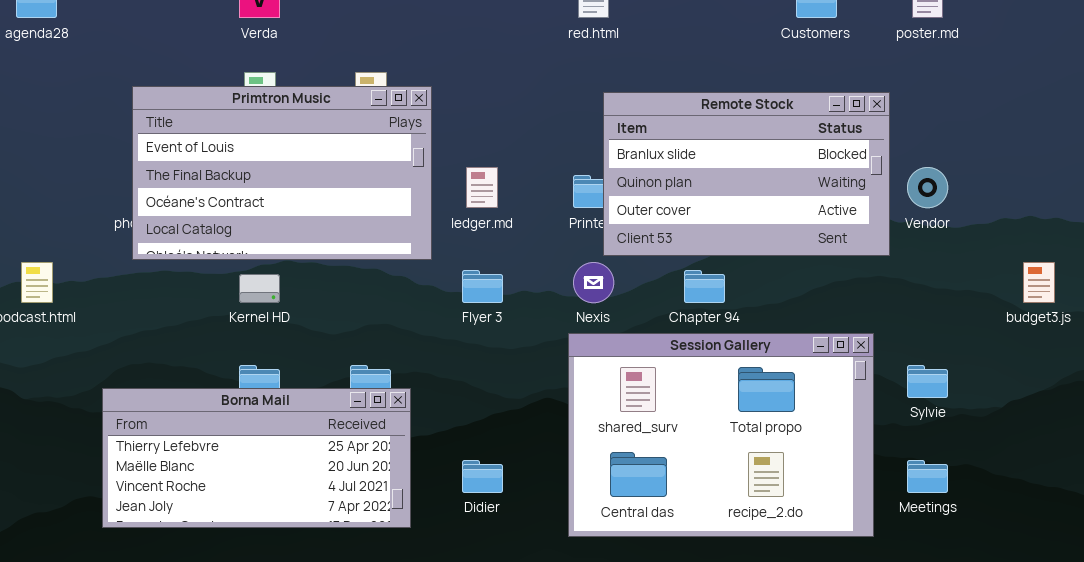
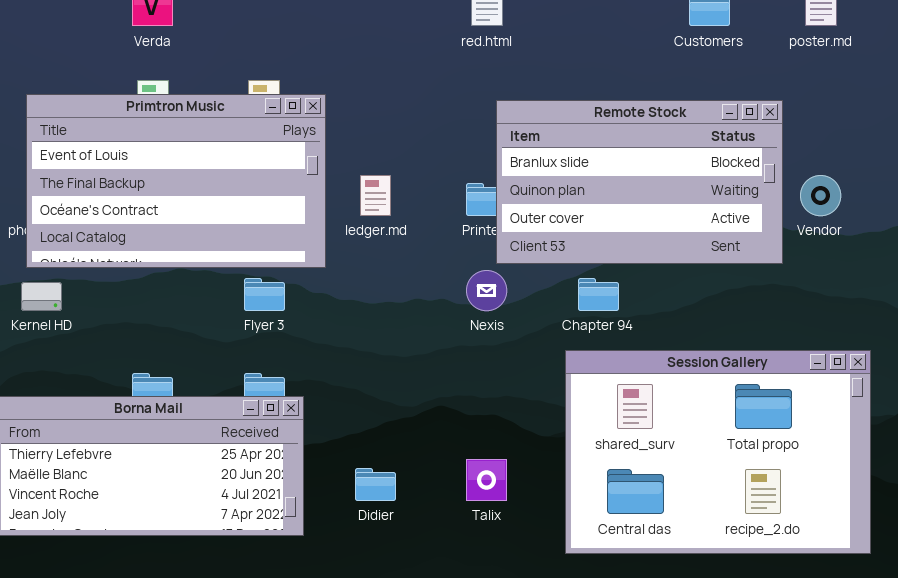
Flyer 3: [462,270,503,303] -> [244,278,285,311], moved
Kernel HD: [239,274,280,303] -> [21,282,62,311], moved
Session Gallery: [568,333,874,537] -> [565,350,871,554], moved

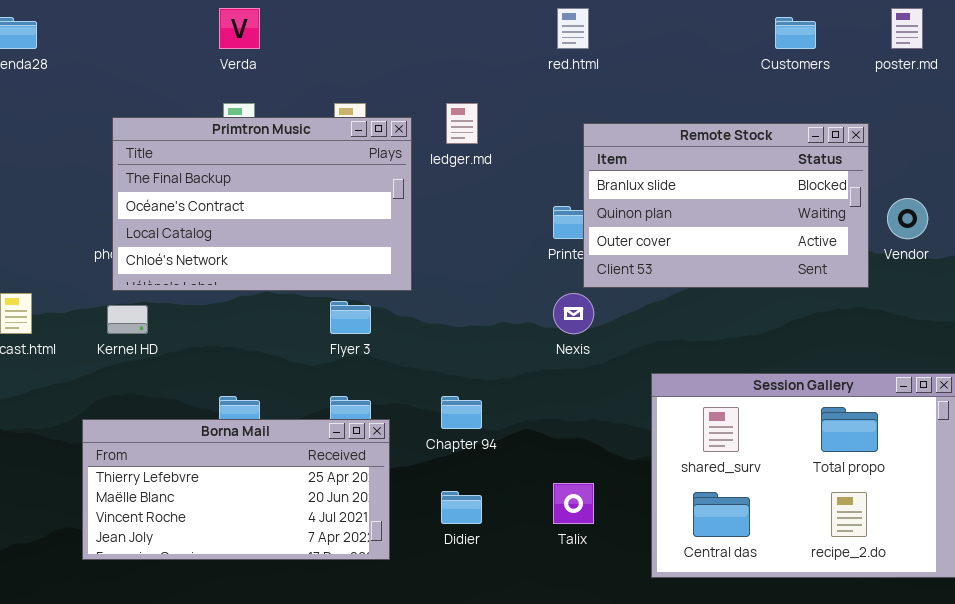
Primtron Music: [26,94,326,268] -> [112,117,412,291], scrolled down 1 row
ledger.md: [360,175,391,216] -> [446,103,478,144], moved
Chapter 94: [578,278,619,311] -> [441,396,482,429], moved

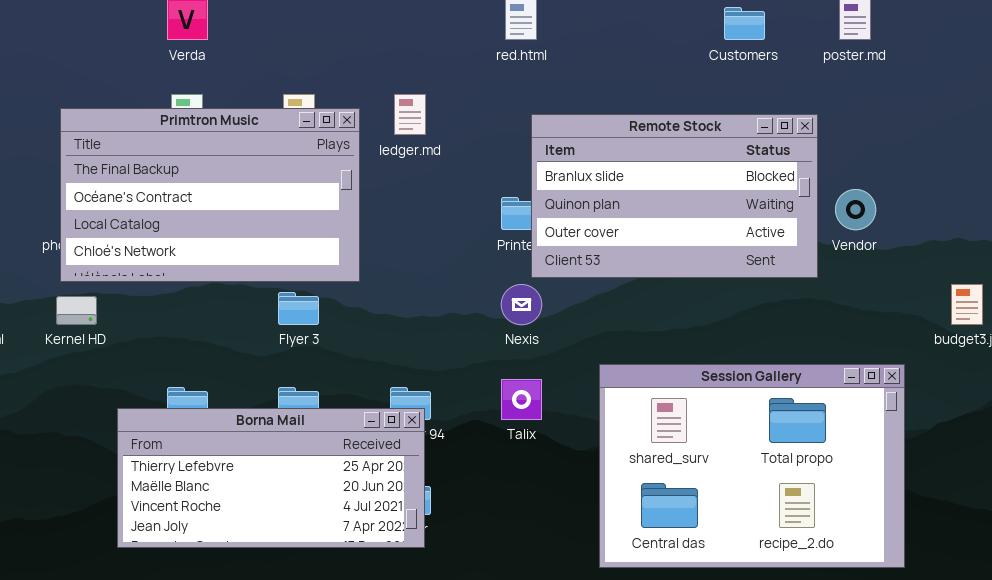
Borna Mail: [82,419,390,560] -> [117,408,425,548], moved
Talix: [553,483,594,524] -> [501,379,542,420], moved

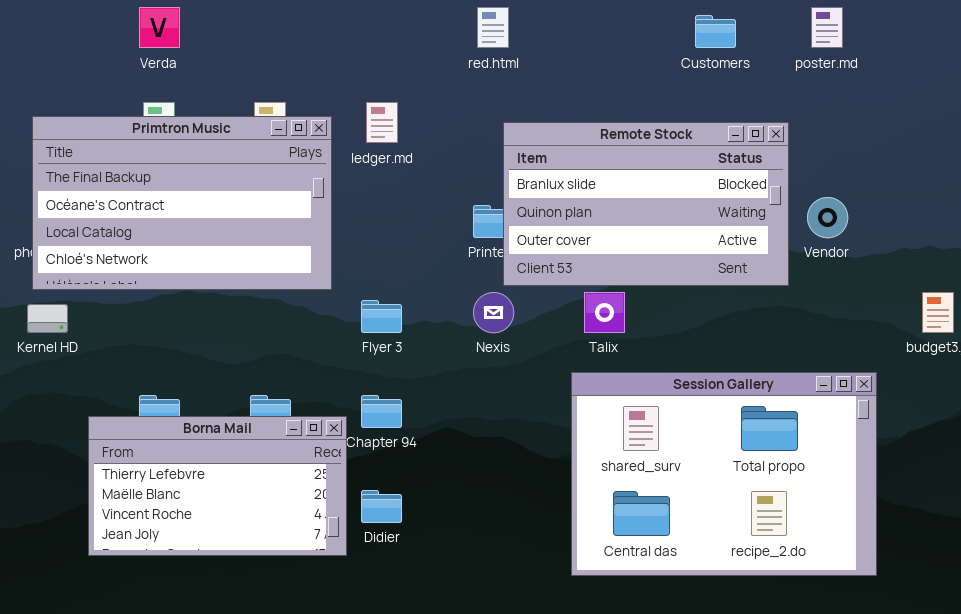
Flyer 3: [278,292,319,325] -> [361,300,402,333], moved
Talix: [501,379,542,420] -> [584,292,625,333], moved
Borna Mail: [117,408,425,548] -> [88,416,347,556], resized

